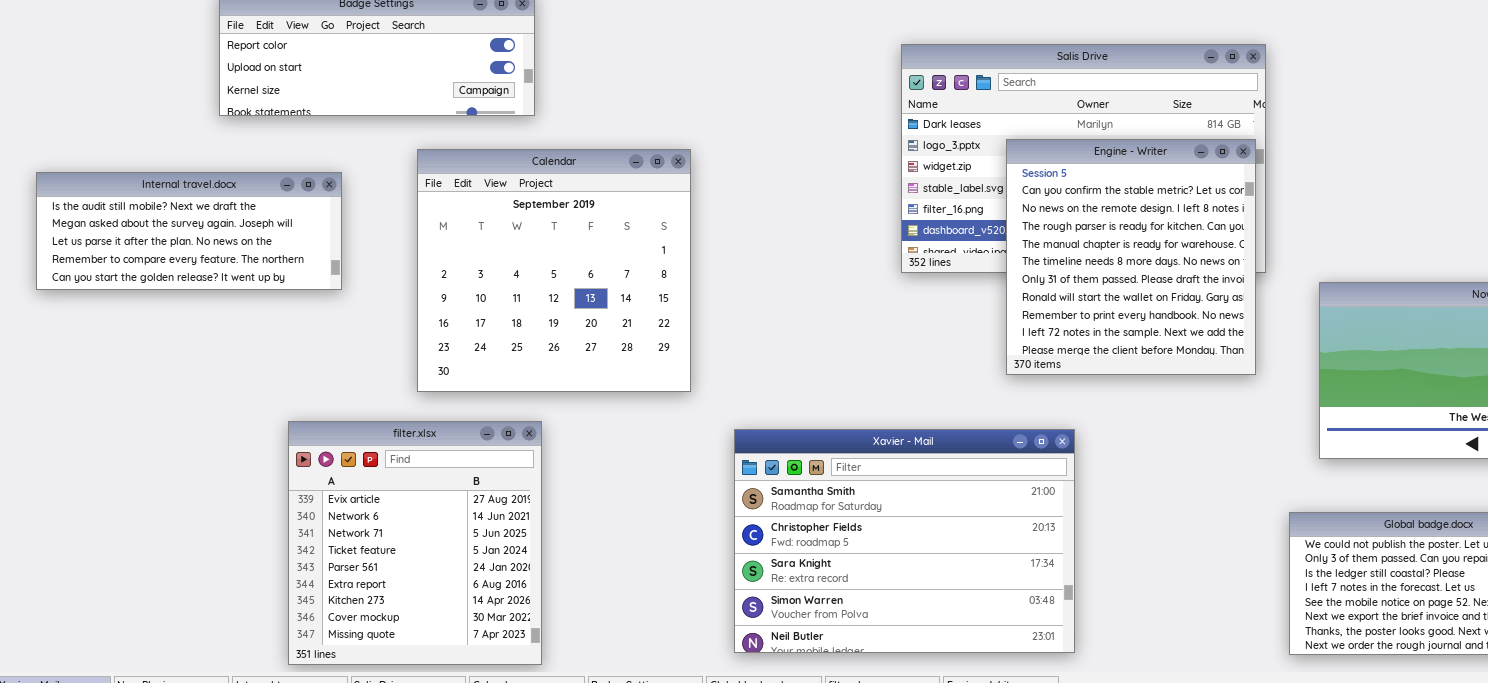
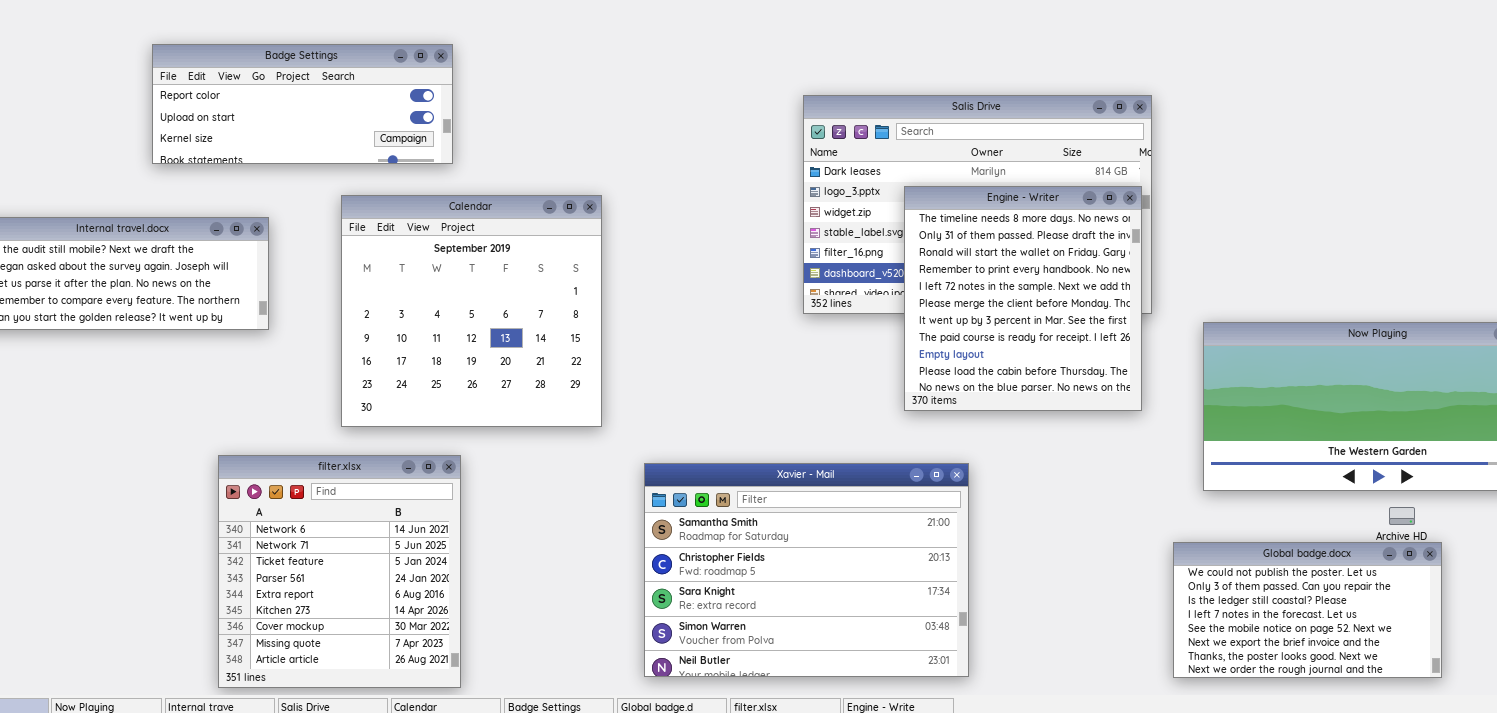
Engine - Writer: [1006,139,1256,375] -> [904,186,1142,411], scrolled down 5 rows
filter.xlsx: [288,421,542,665] -> [218,455,461,688], scrolled down 1 row

